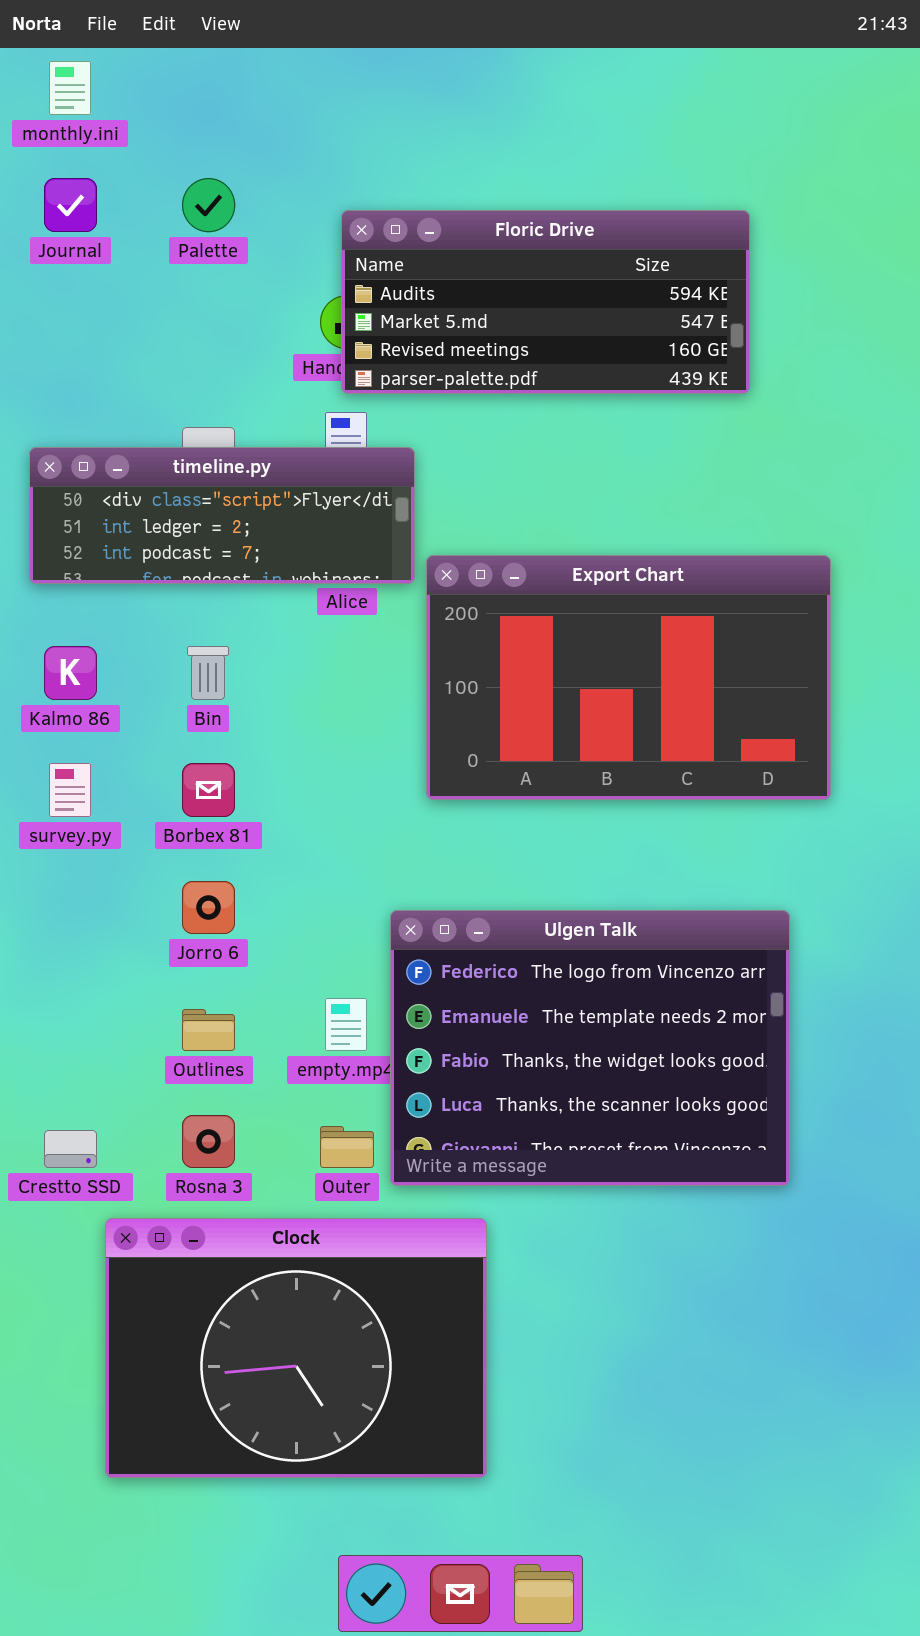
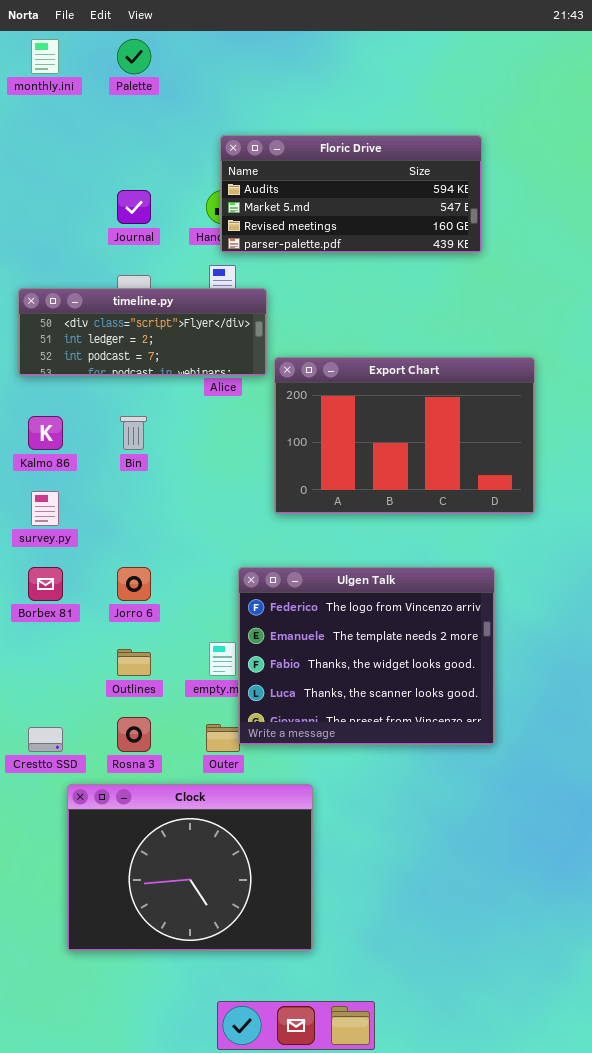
Journal: [44,178,97,232] -> [117,190,151,224], moved
Palette: [182,178,235,232] -> [117,39,151,74], moved
Borbex 81: [182,763,235,817] -> [28,567,63,601], moved
Ulgen Talk: [390,910,790,1186] -> [238,567,495,745], moved

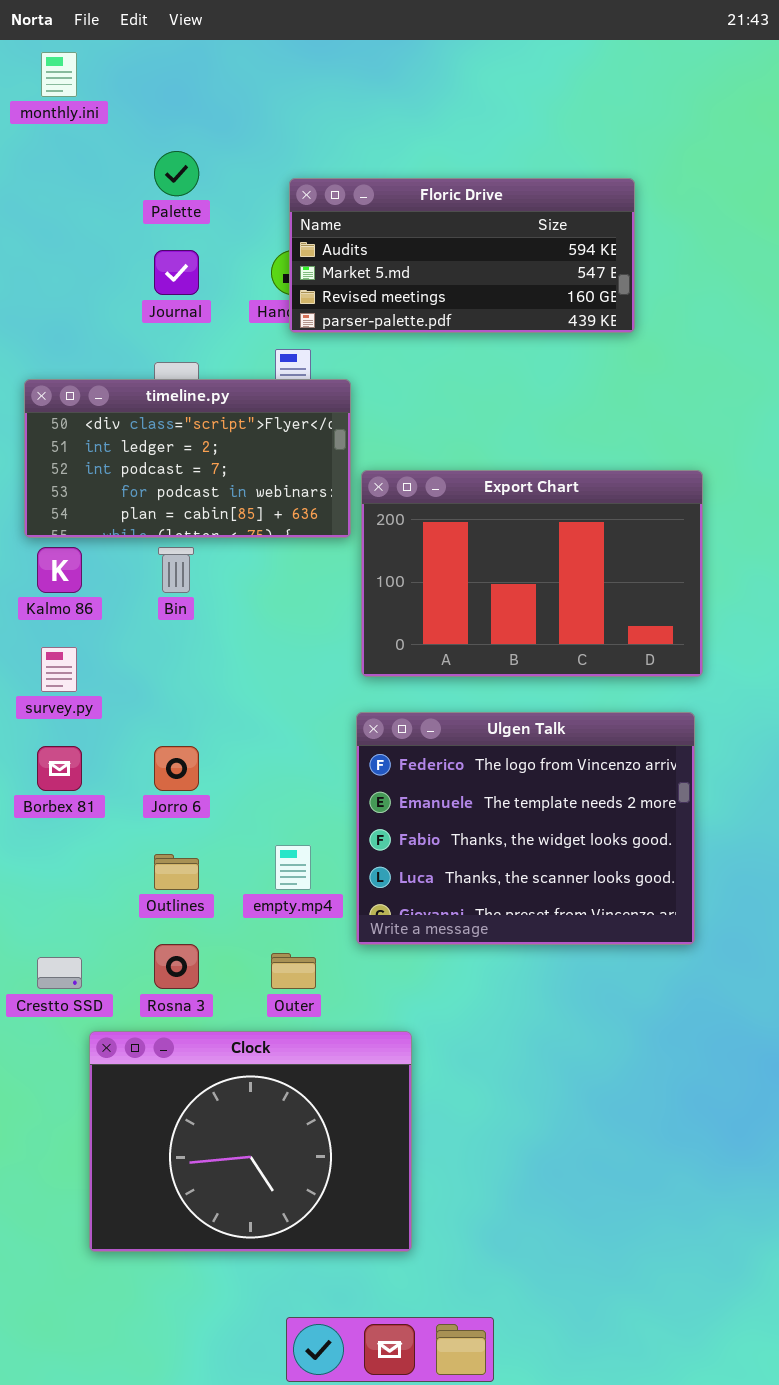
Palette: [117,39,151,74] -> [154,151,199,196], moved
timeline.py: [18,288,267,376] -> [24,379,351,538], resized
Ulgen Talk: [238,567,495,745] -> [356,712,695,945], moved

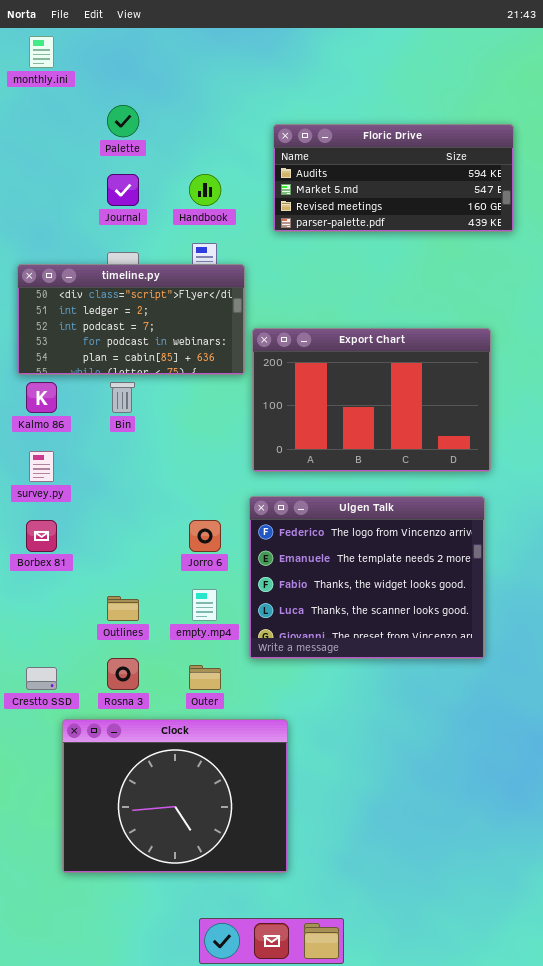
Floric Drive: [289,178,635,333] -> [273,124,514,232], moved
Jorro 6: [154,746,199,791] -> [189,520,221,552], moved

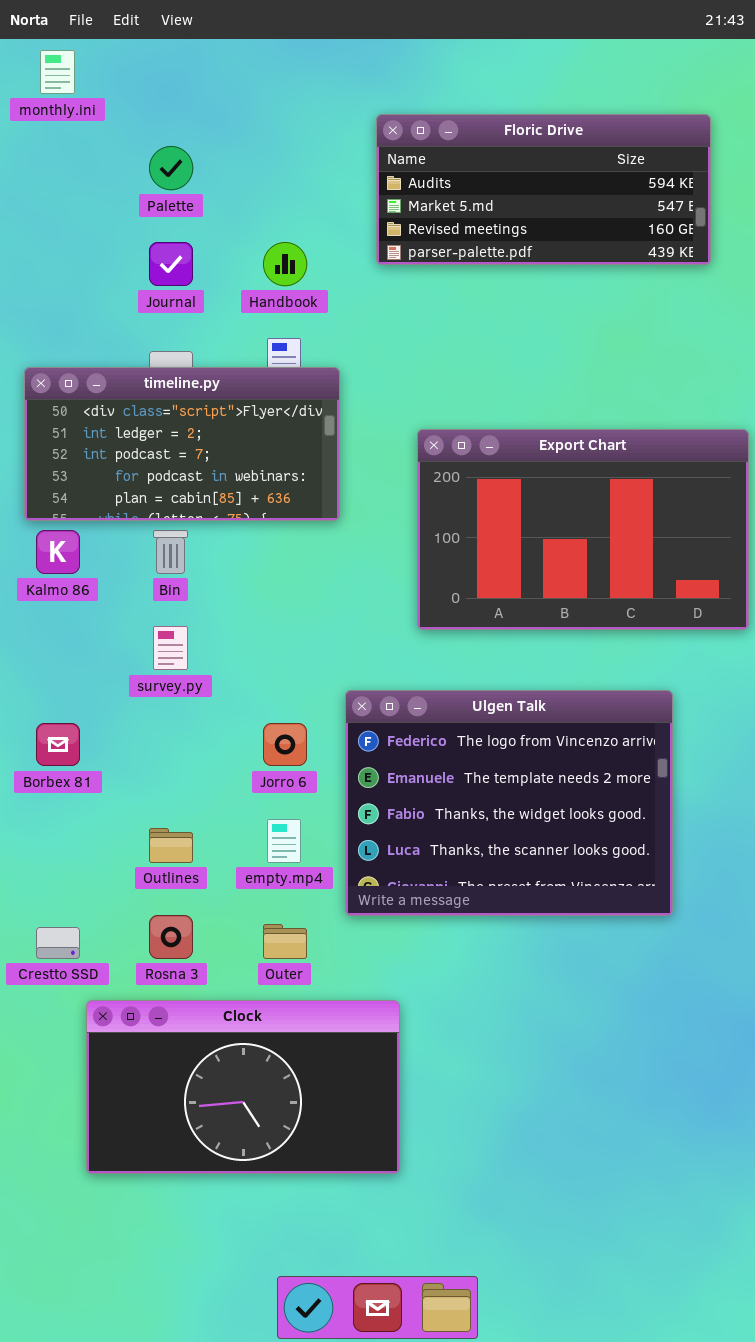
Floric Drive: [273,124,514,232] -> [376,114,711,265], moved
Export Chart: [252,328,491,472] -> [417,429,749,630], moved
survey.py: [29,451,54,482] -> [153,626,188,670], moved
Clock: [62,719,288,873] -> [86,1000,400,1174], resized

